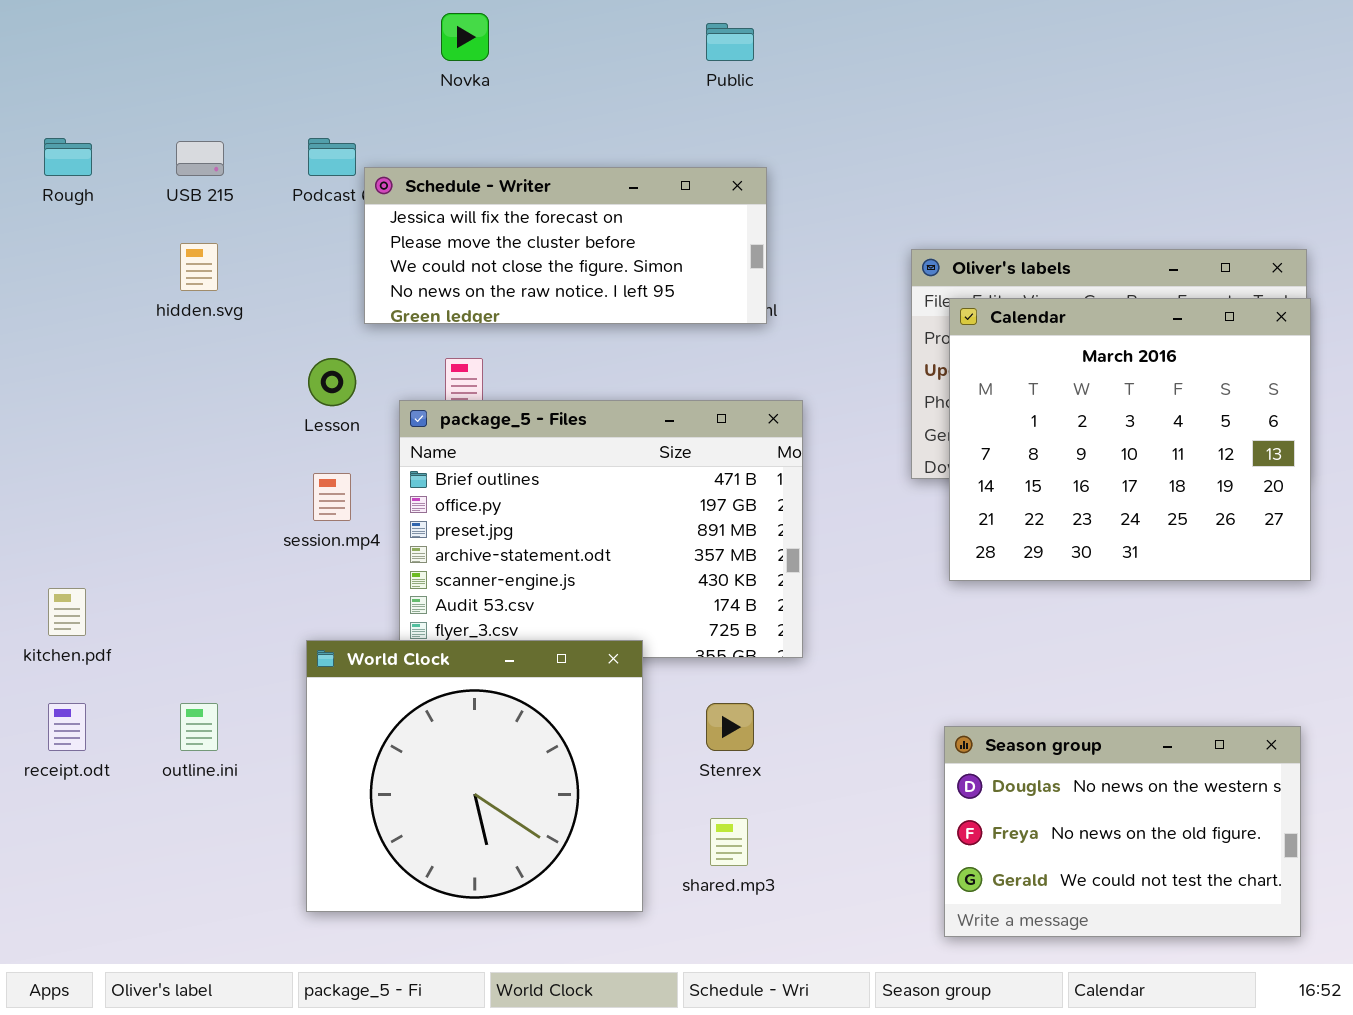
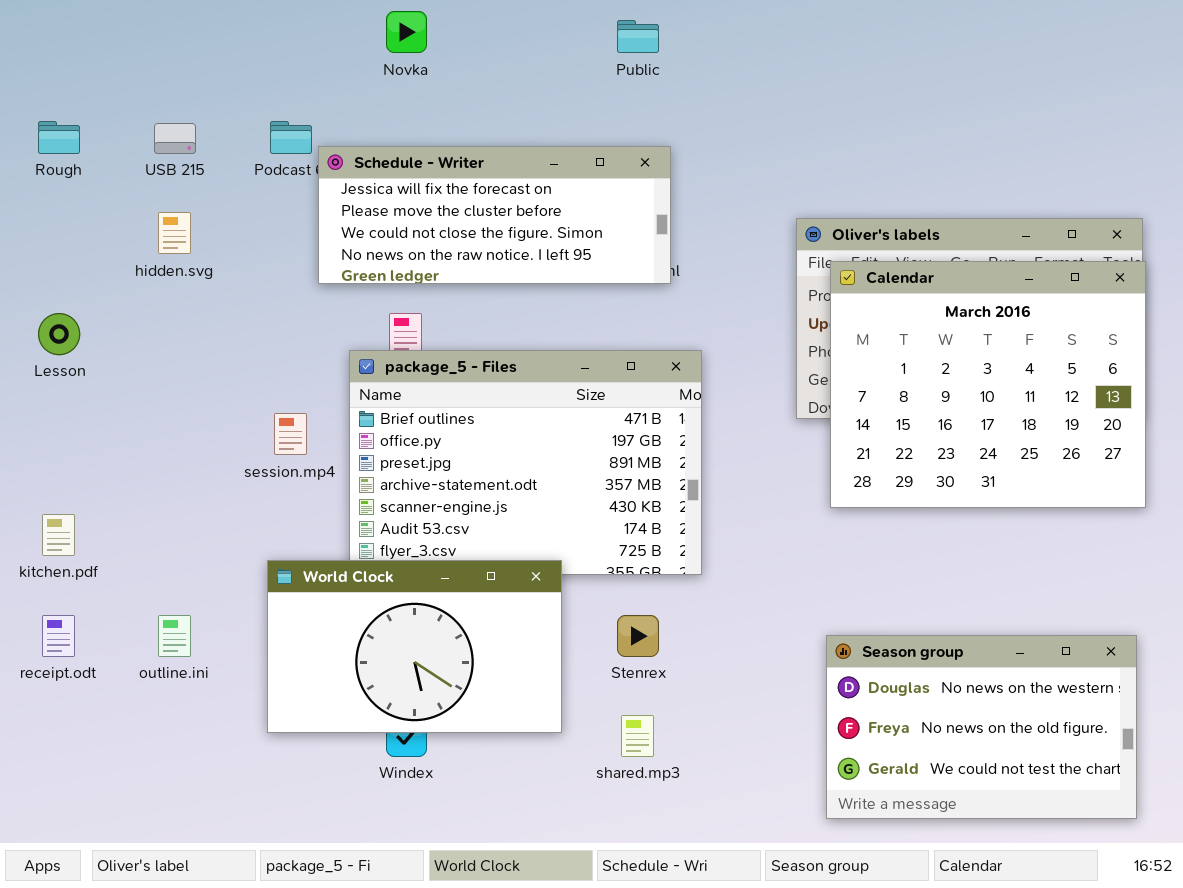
Lesson: [308,358,356,406] -> [38,313,80,355], moved
World Clock: [306,640,643,912] -> [267,560,562,733], resized

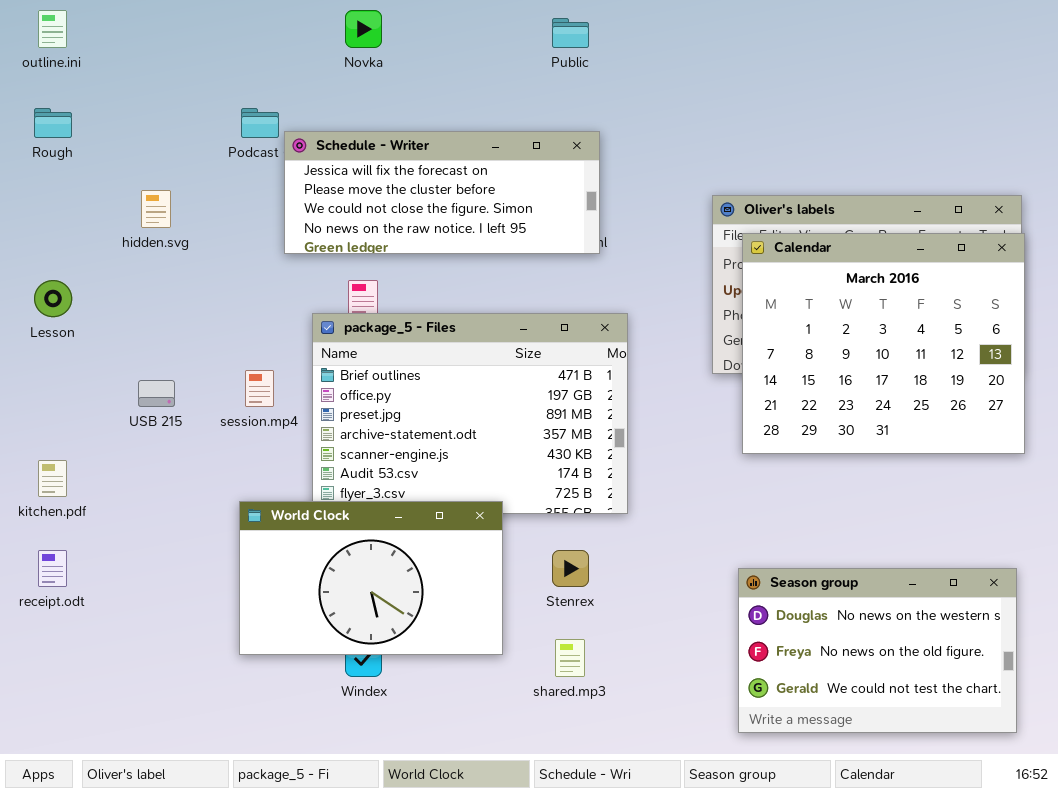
USB 215: [154,123,196,154] -> [138,380,175,407], moved
outline.ini: [158,615,191,657] -> [38,10,67,48], moved

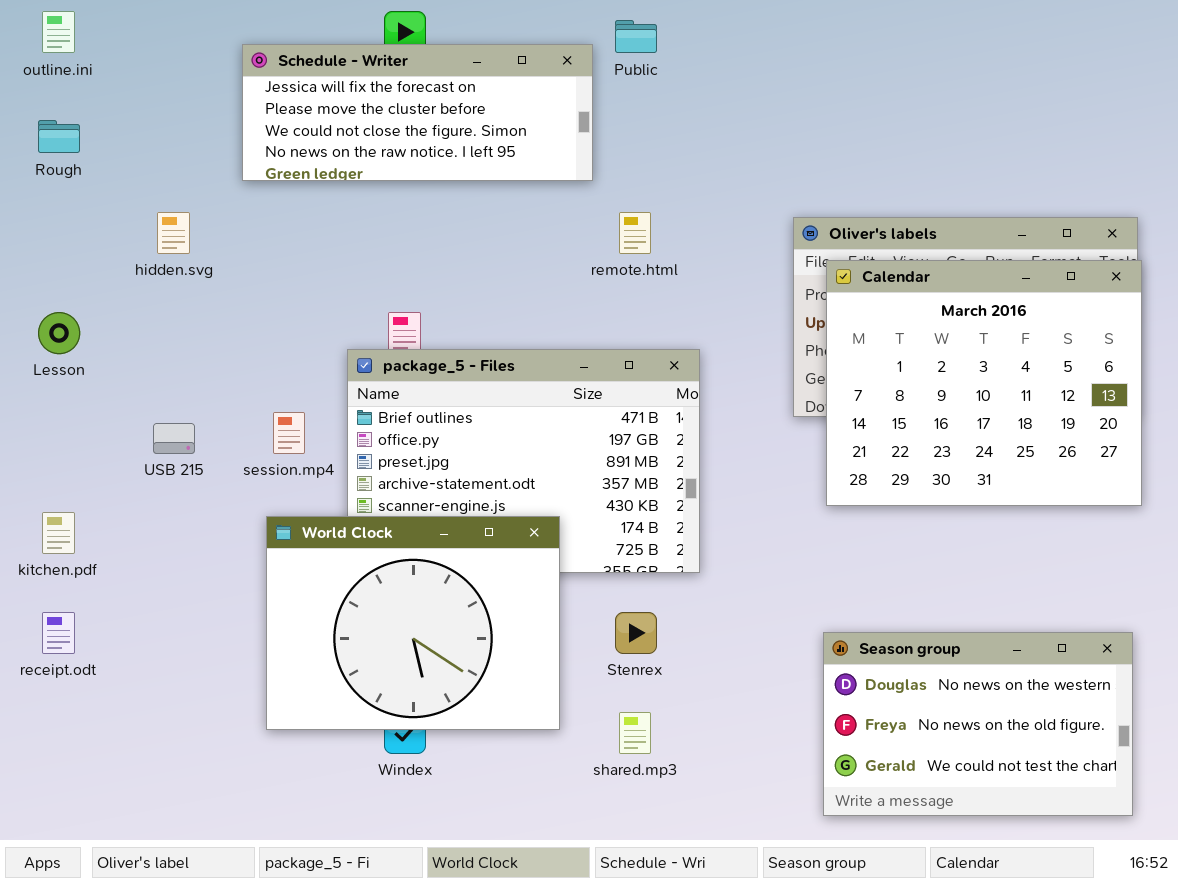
Schedule - Writer: [284,131,600,254] -> [242,44,593,181], moved
World Clock: [239,501,503,655] -> [266,516,560,730], resized

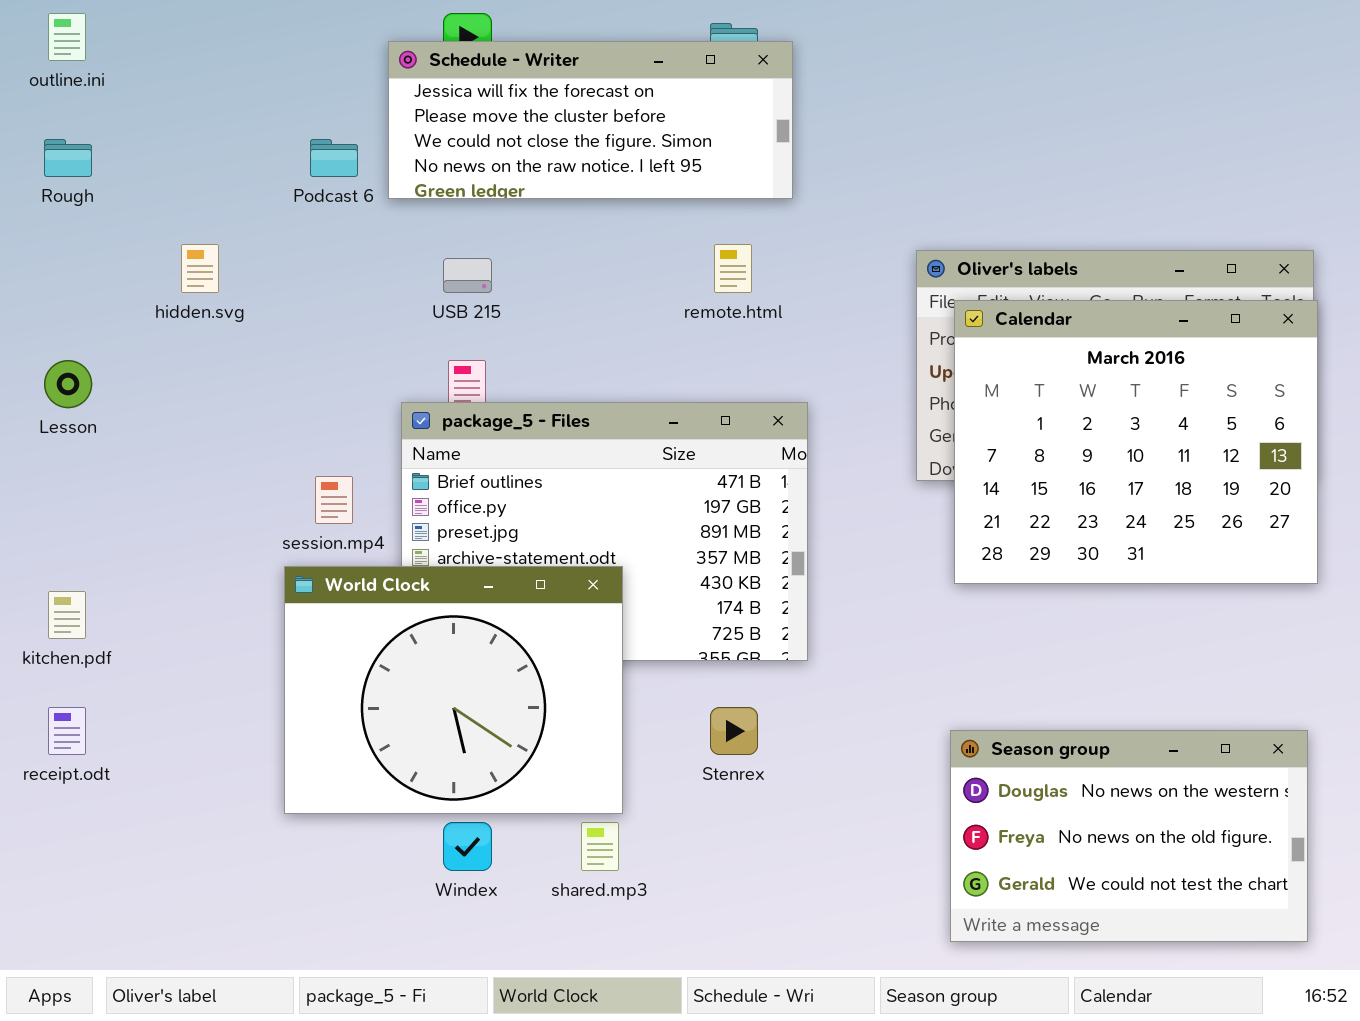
Schedule - Writer: [242,44,593,181] -> [388,41,793,199], moved
USB 215: [153,423,195,454] -> [443,258,492,293], moved
World Clock: [266,516,560,730] -> [284,566,623,814], moved
shared.mp3: [619,712,651,754] -> [581,822,619,871], moved

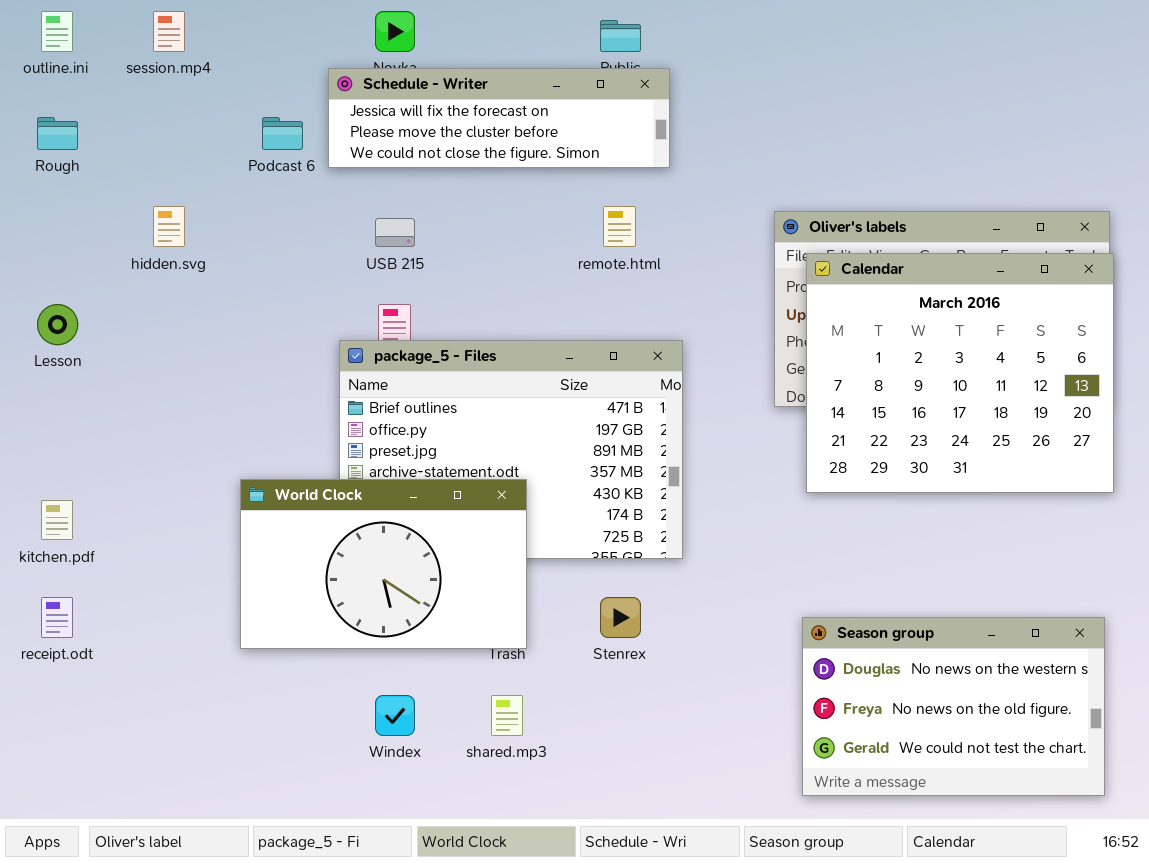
Schedule - Writer: [388,41,793,199] -> [328,68,670,168], resized
session.mp4: [315,476,353,524] -> [153,11,185,52], moved
World Clock: [284,566,623,814] -> [240,479,527,649], resized

